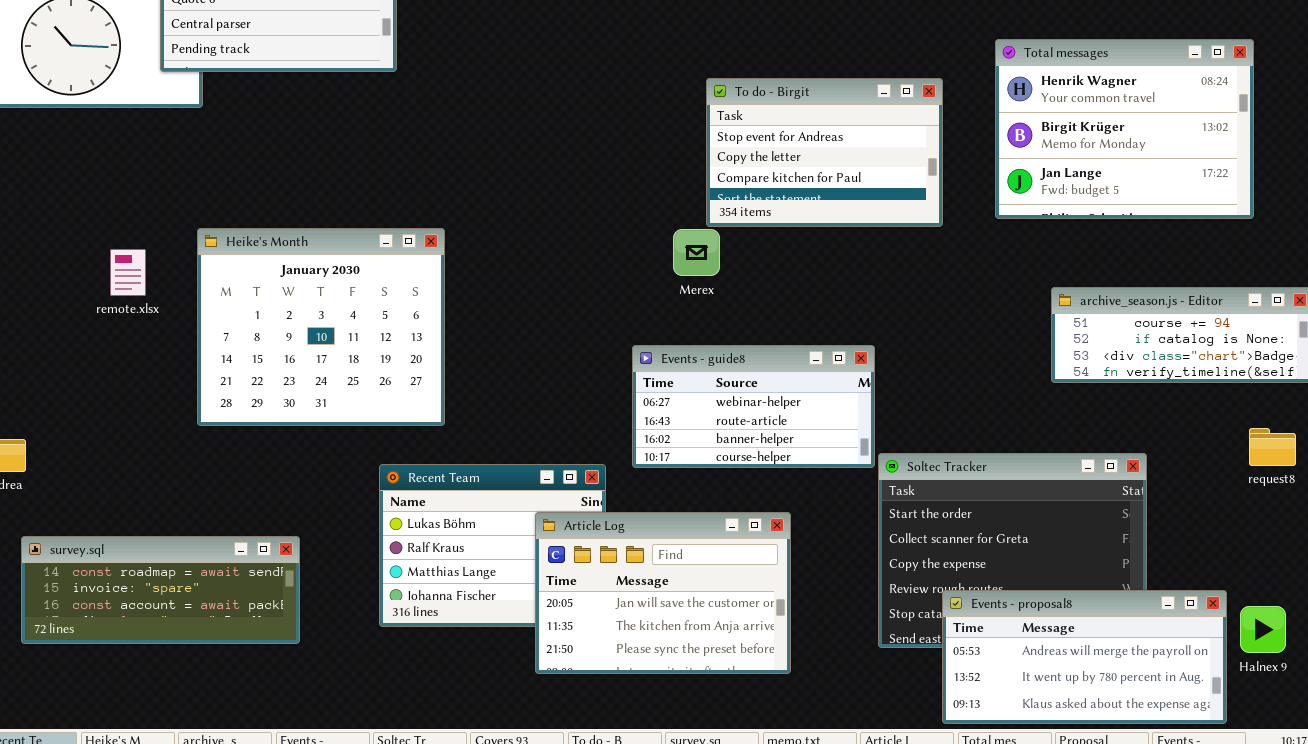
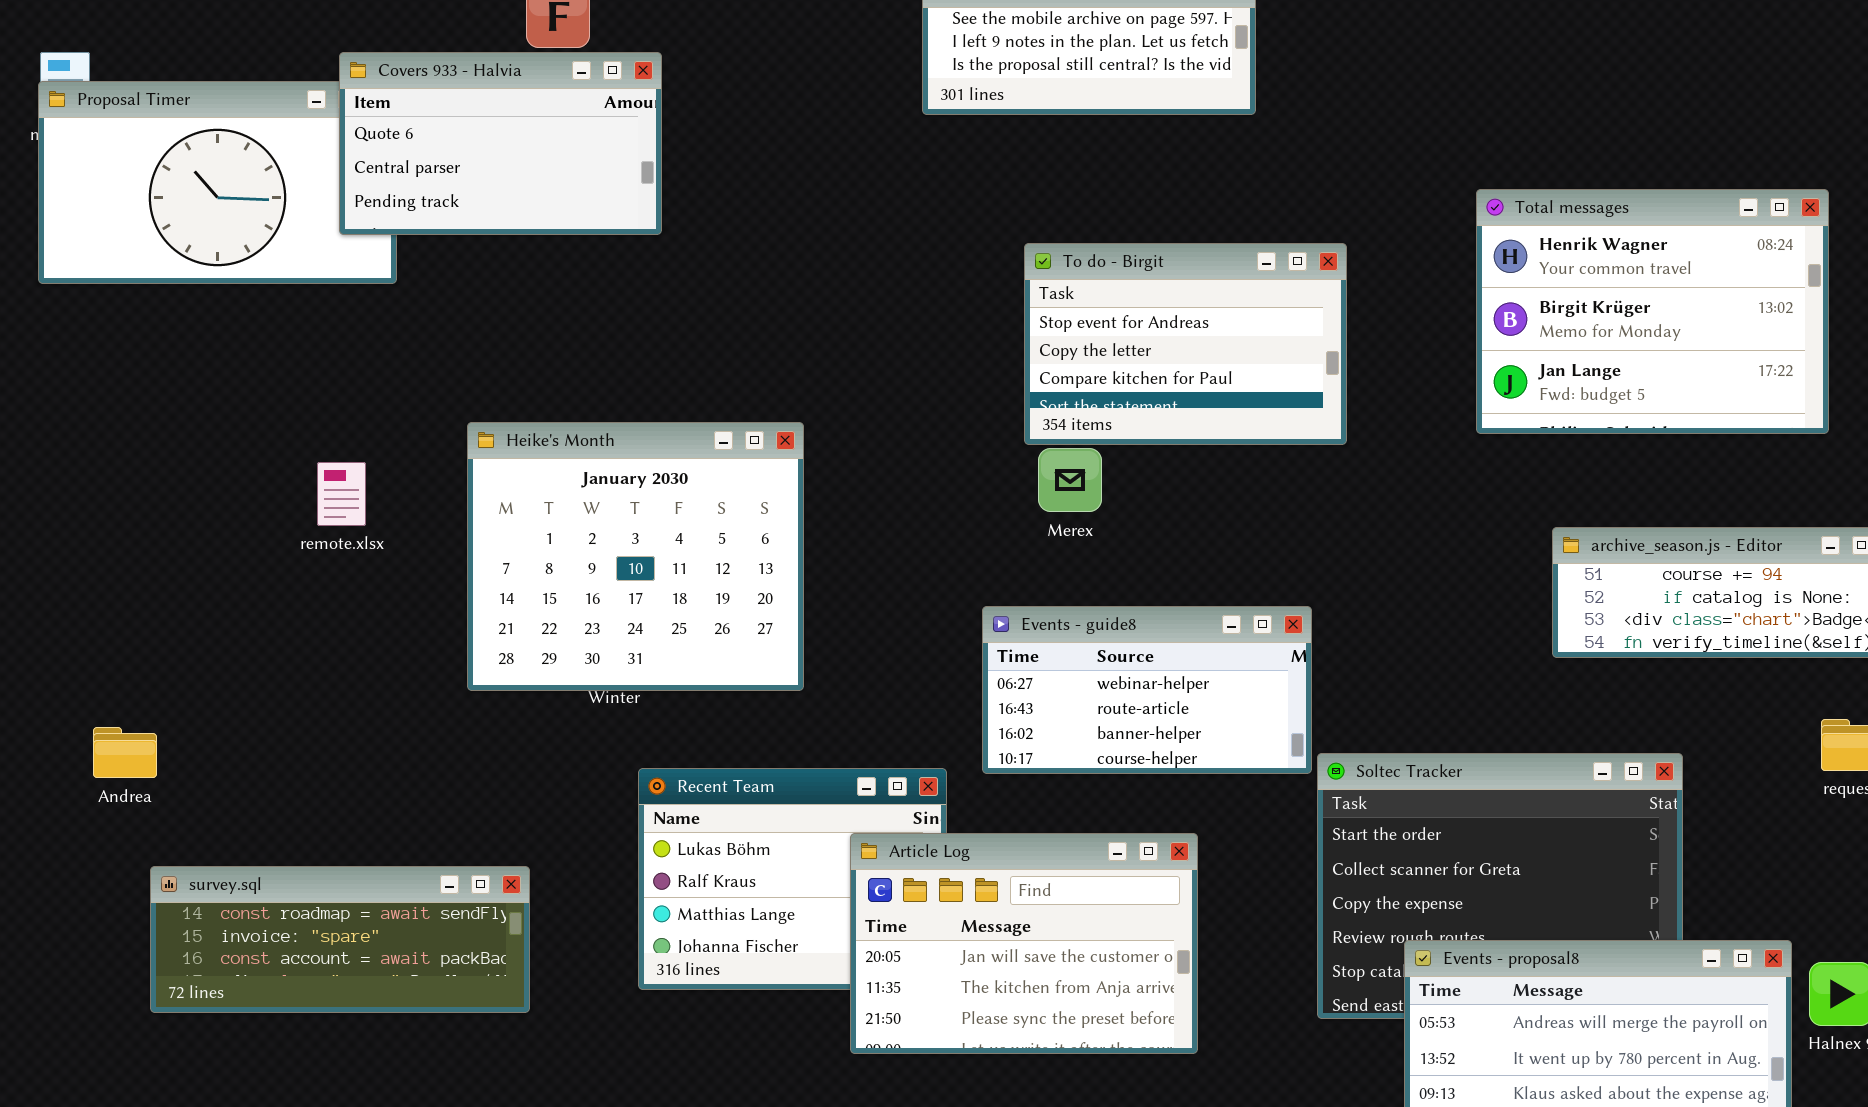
To do - Birgit: [706,78,943,227] -> [1024,243,1347,445], moved
Heike's Month: [197,228,445,426] -> [467,422,804,691], moved
remote.xlsx: [110,249,146,296] -> [317,462,366,526], moved

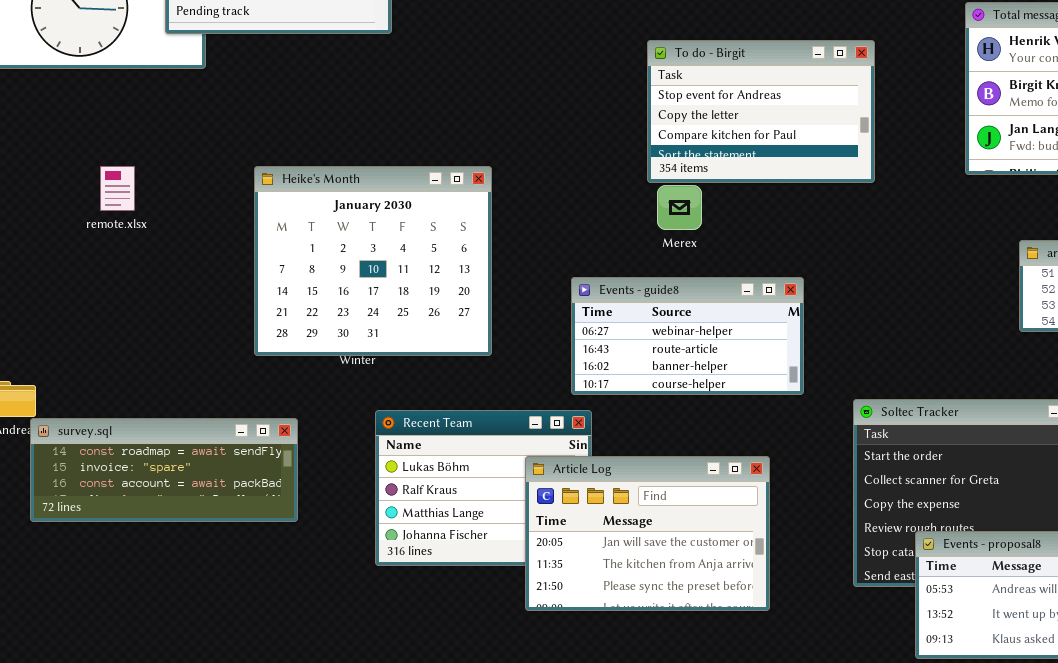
remote.xlsx: [317,462,366,526] -> [100,166,135,211], moved
Events - guide8: [982,606,1312,774] -> [571,277,804,395], moved
survey.sql: [150,866,530,1013] -> [30,418,298,522], moved

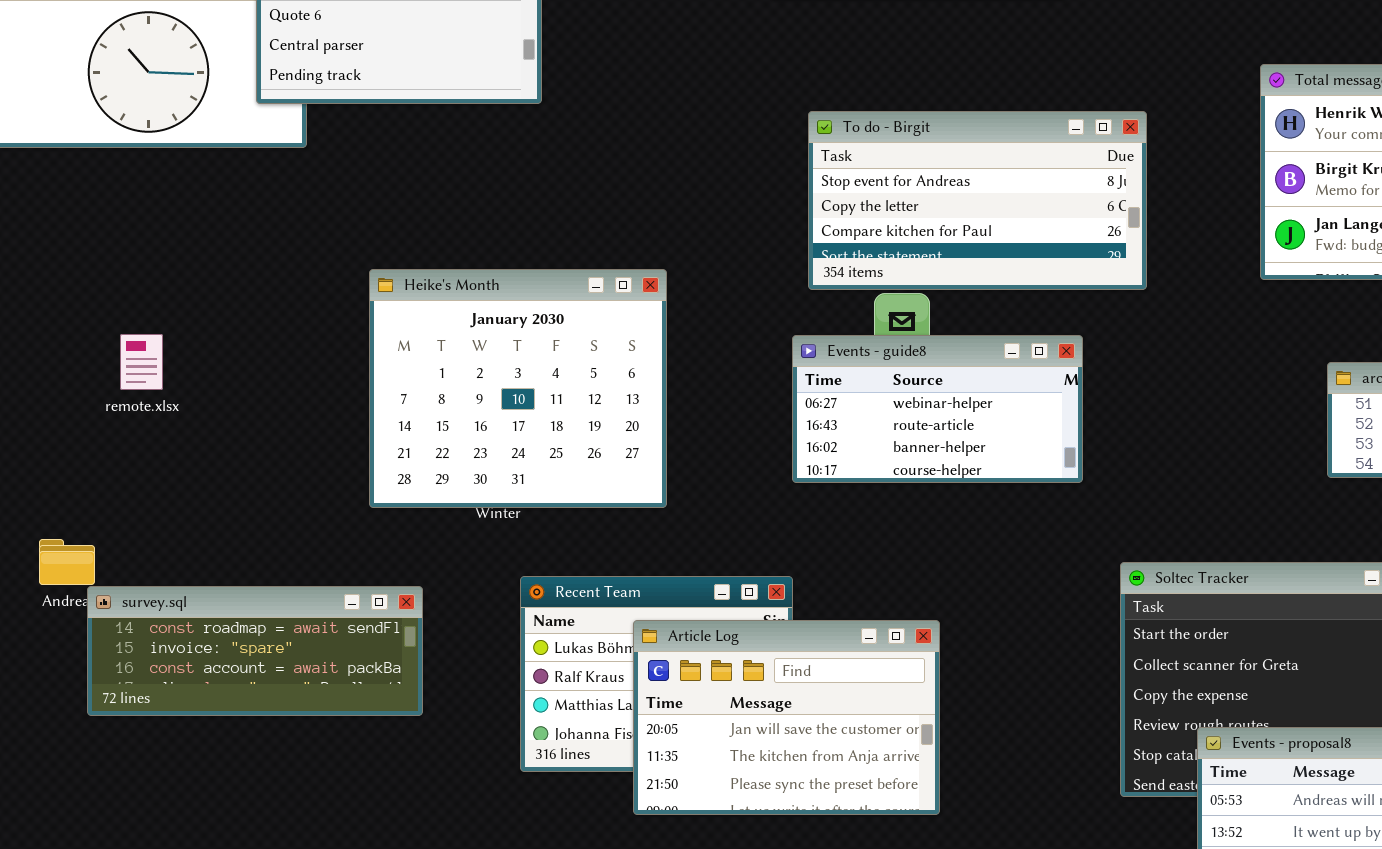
To do - Birgit: [647,40,875,183] -> [808,111,1147,290], resized
remote.xlsx: [100,166,135,211] -> [120,334,163,390], moved
Events - guide8: [571,277,804,395] -> [792,335,1083,483], moved
Article Log: [525,456,770,611] -> [633,620,940,815], moved

